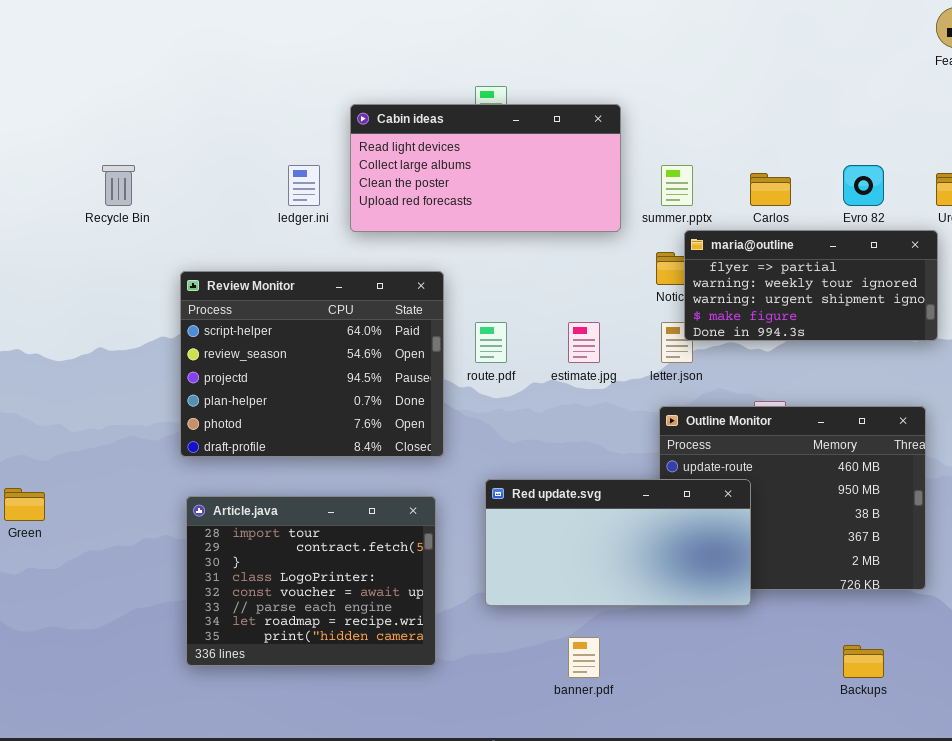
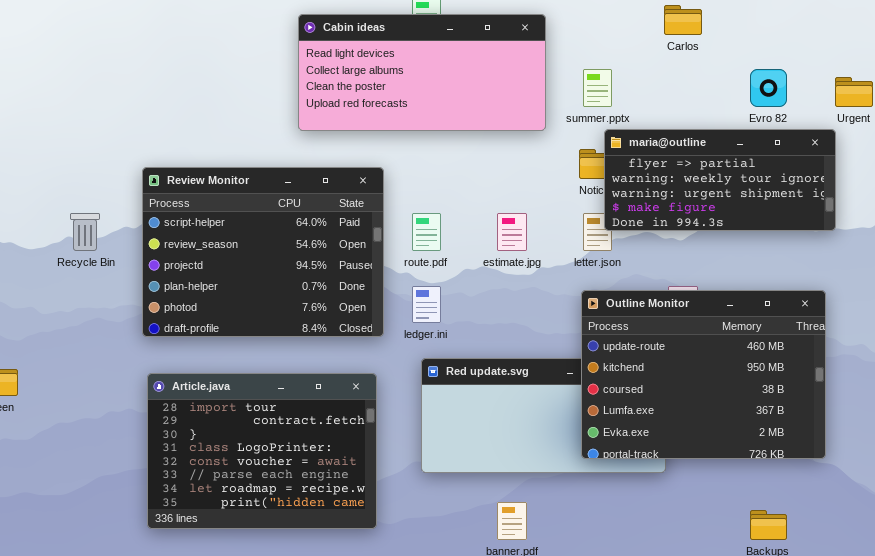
Recycle Bin: [102,165,135,206] -> [70,213,100,251], moved
ledger.ini: [288,165,320,206] -> [412,286,441,323], moved
Carlos: [750,173,791,206] -> [664,5,702,35], moved
Outline Monitor: [659,406,926,590] -> [581,290,826,459], raised

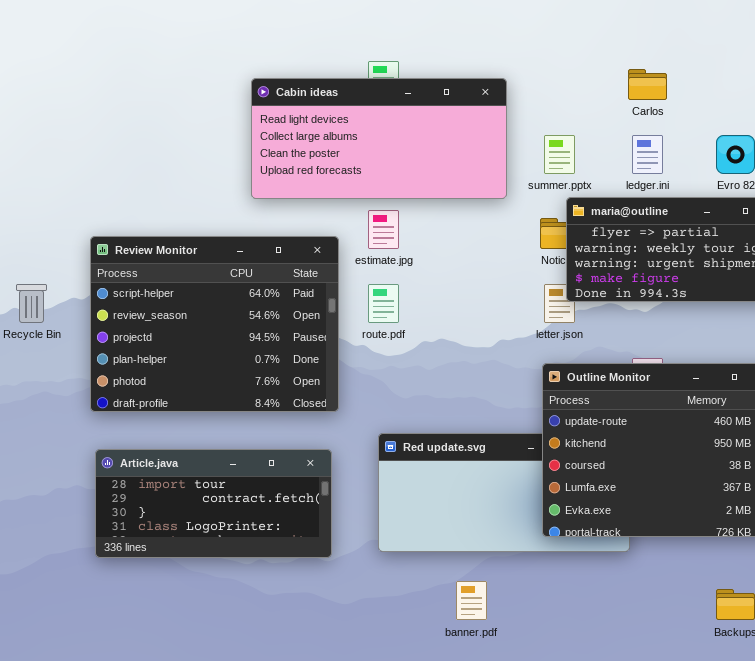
estimate.jpg: [497,213,527,251] -> [368,210,399,249], moved
ledger.ini: [412,286,441,323] -> [632,135,663,174], moved
Article.java: [147,373,377,529] -> [95,449,332,558], resized

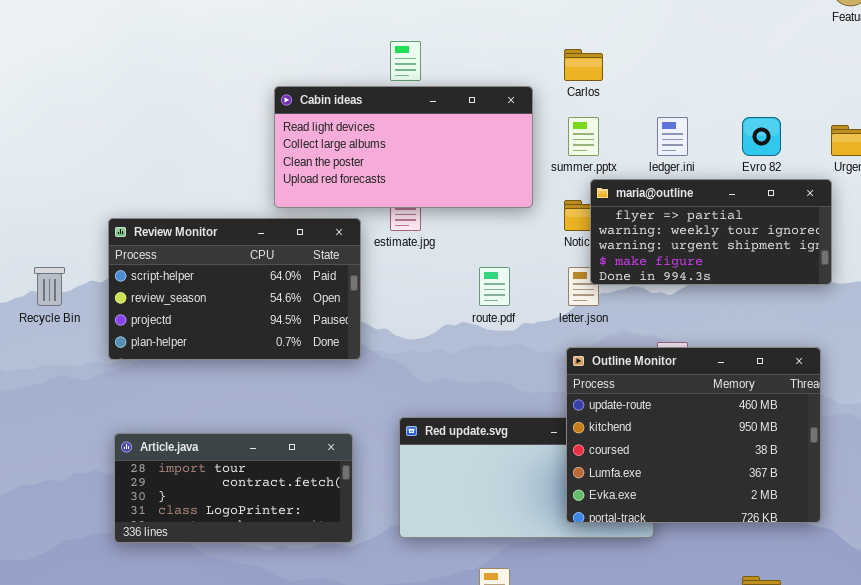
Carlos: [628,69,667,100] -> [564,49,603,81], moved
Cabin ideas: [251,78,507,199] -> [274,86,533,208], moved
Review Monitor: [90,236,339,412] -> [108,218,361,360], resized
route.pdf: [368,284,399,323] -> [479,267,510,306], moved

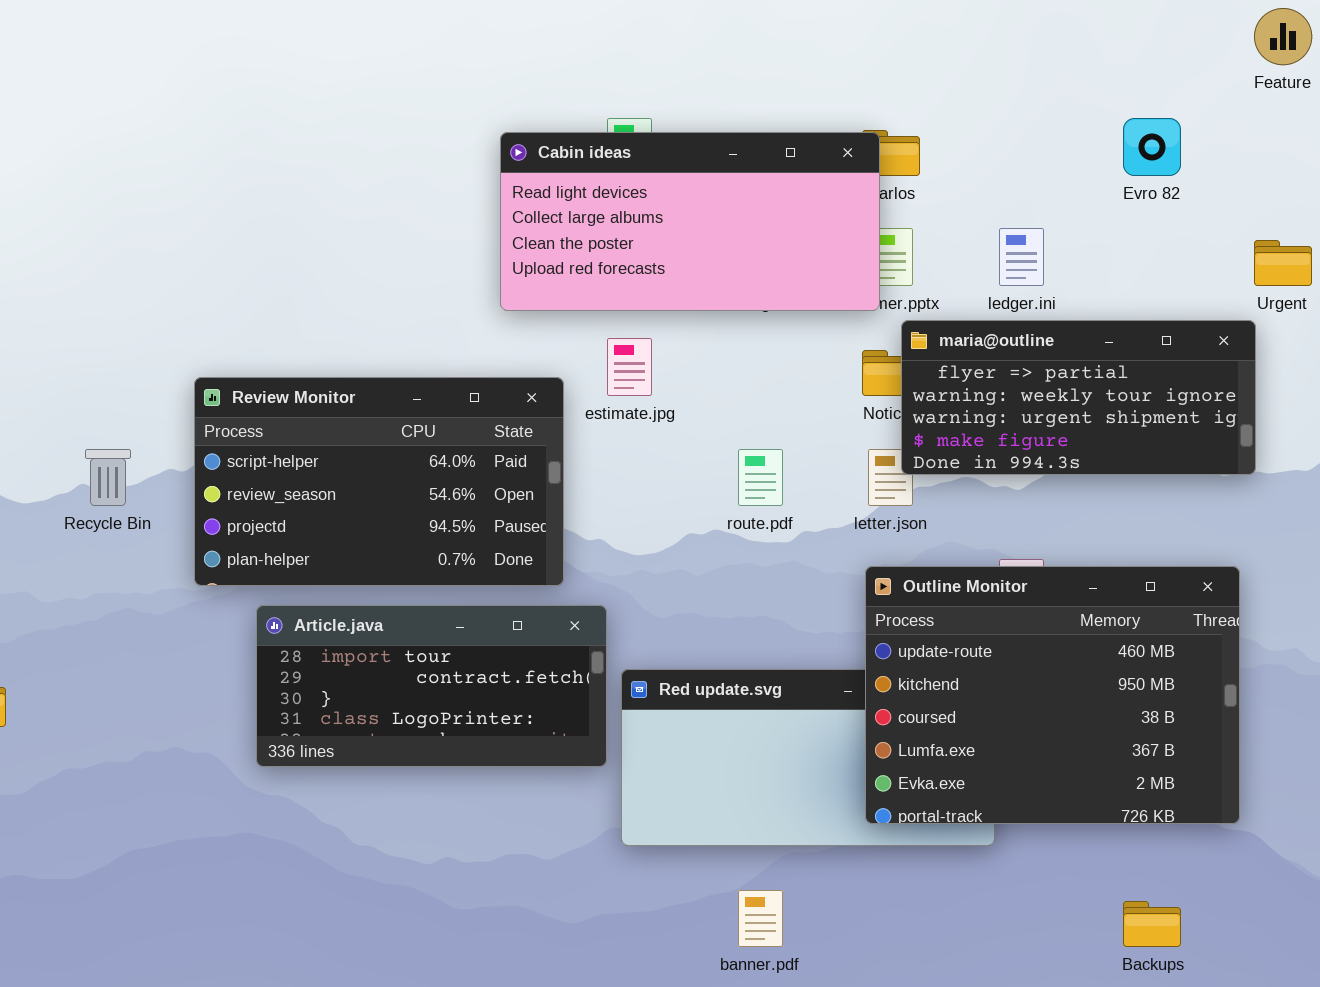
Cabin ideas: [274,86,533,208] -> [500,132,880,311], moved
Evro 82: [742,117,781,156] -> [1123,118,1181,176], moved
Article.java: [114,433,353,543] -> [256,605,607,767], moved

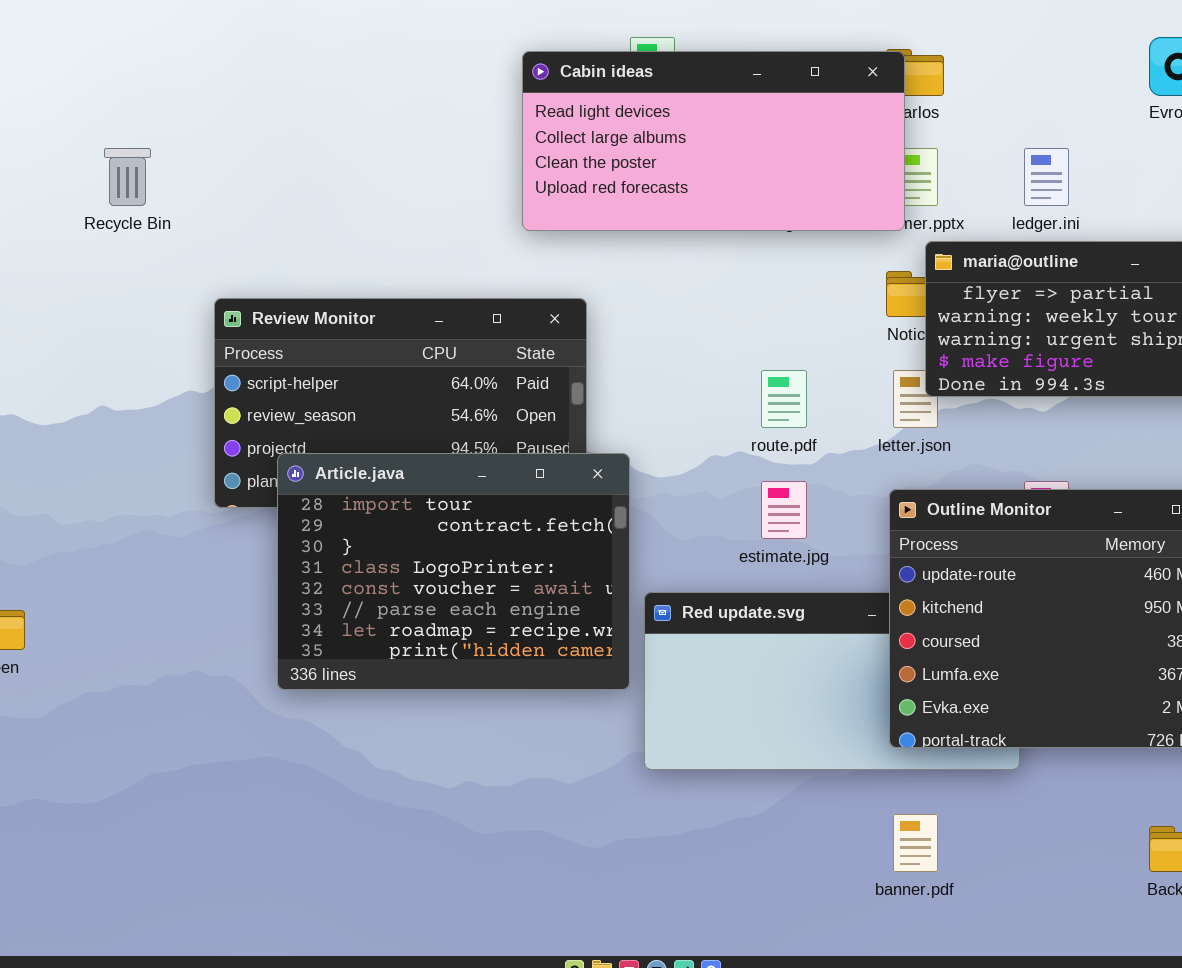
estimate.jpg: [607,338,652,396] -> [761,481,807,539], moved
Recycle Bin: [85,449,131,506] -> [104,148,151,206], moved
Article.java: [256,605,607,767] -> [277,453,630,690], resized
banner.pdf: [738,890,783,947] -> [893,814,938,872], moved

